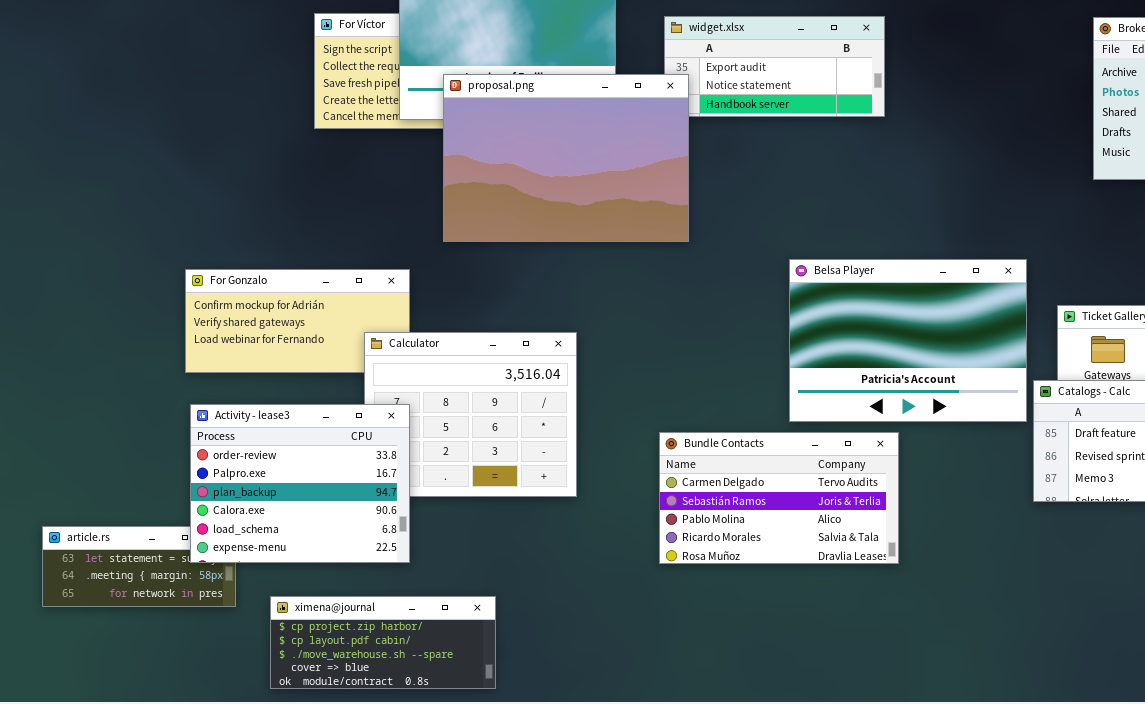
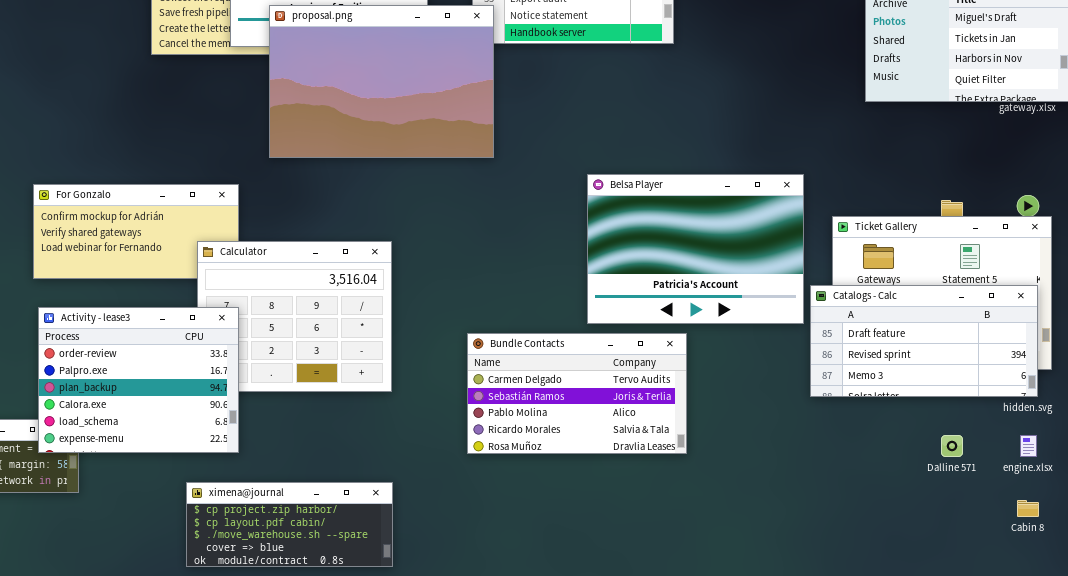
ximena@journal: [270,596,496,689] -> [186,482,393,567], moved

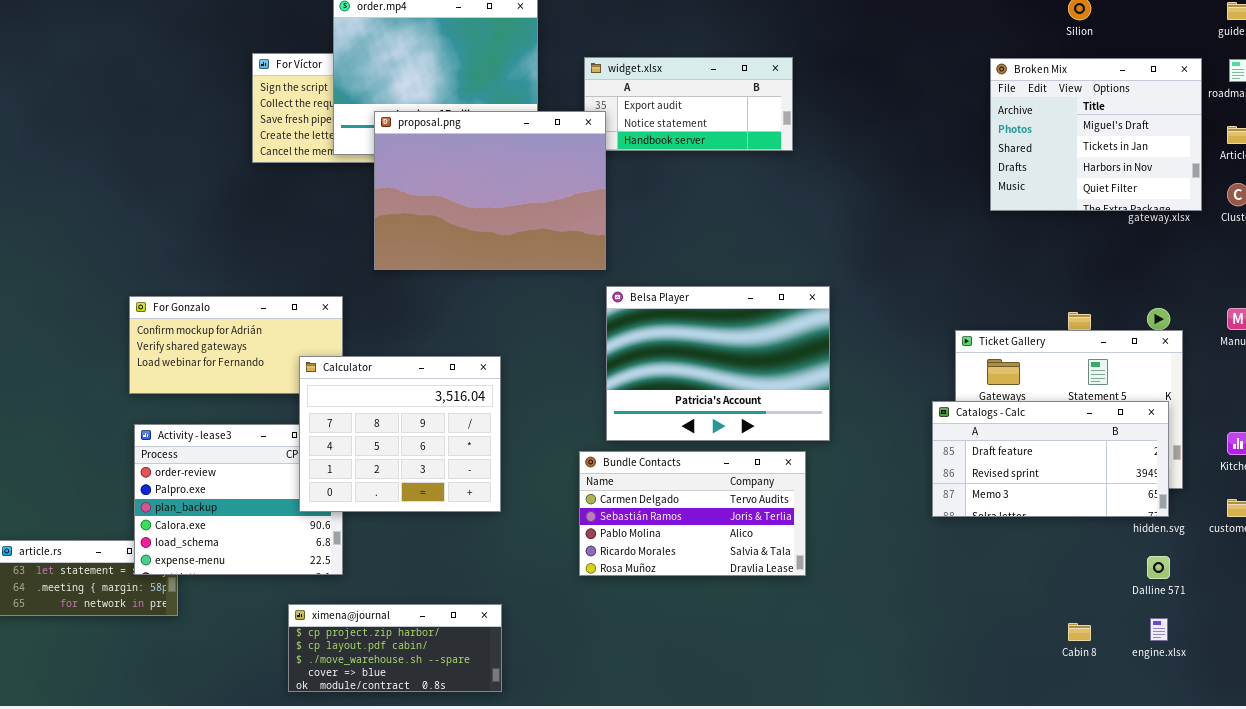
Belsa Player: [587,174,804,324] -> [606,286,830,441], moved
Calculator: [197,241,392,392] -> [299,356,501,512], raised
Dalline 571: [941,435,963,457] -> [1147,556,1170,579], moved
engine.xlsx: [1020,435,1037,457] -> [1150,618,1168,641], moved
Cabin 8: [1017,500,1039,517] -> [1068,623,1091,641], moved

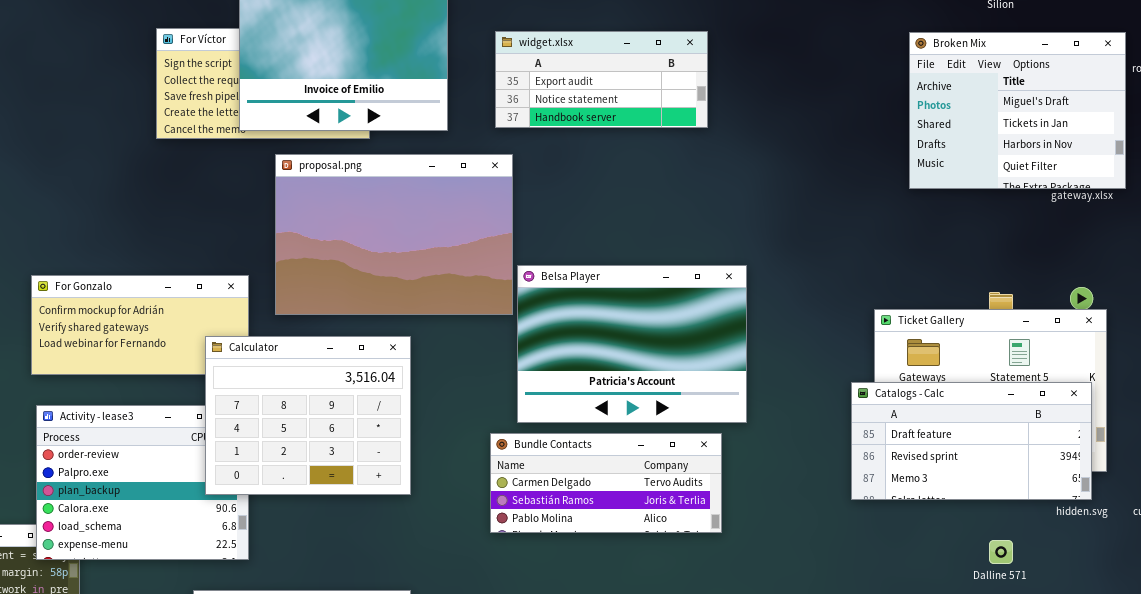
proposal.png: [374,111,606,270] -> [275,154,513,315], moved
Bundle Contacts: [579,451,806,576] -> [490,433,722,533], resized
Dalline 571: [1147,556,1170,579] -> [989,540,1013,564], moved

